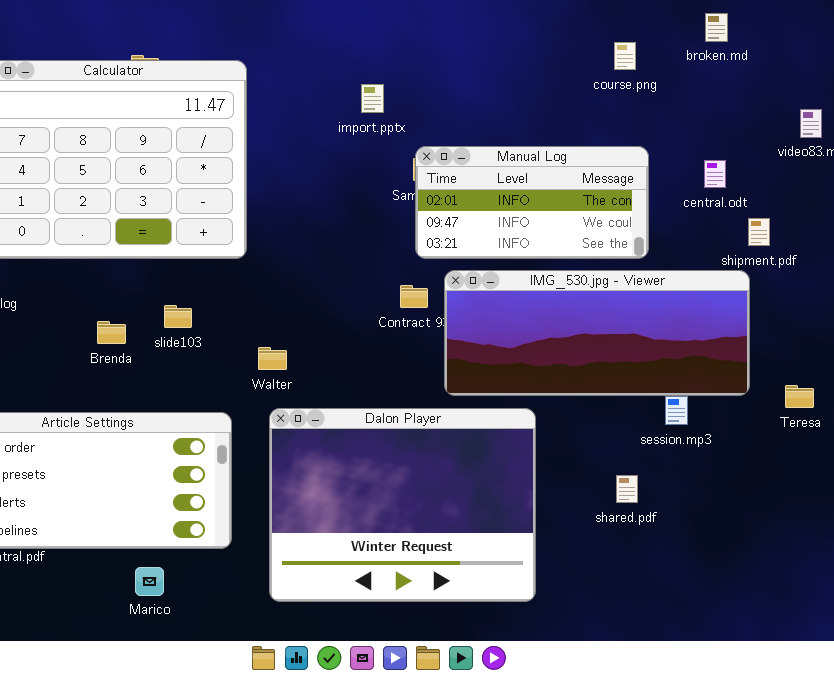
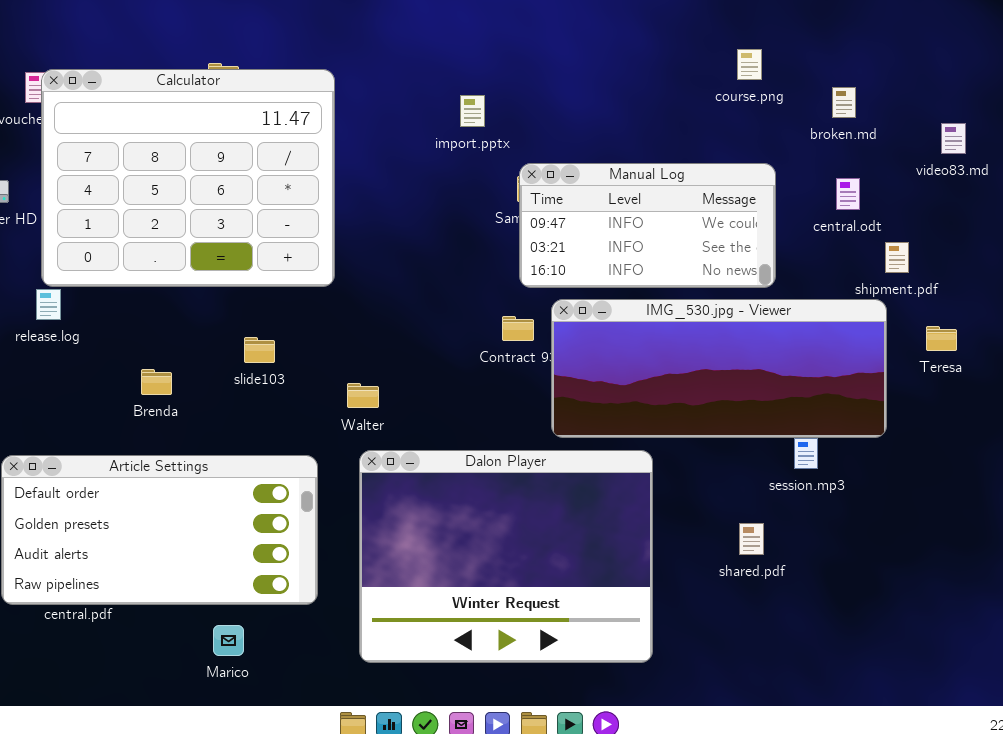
broken.md: [705,13,728,42] -> [832,87,856,118], moved
Manual Log: [415,146,649,259] -> [519,163,776,288], scrolled down 1 row
Brenda: [97,321,126,344] -> [141,369,172,395], moved
Teresa: [785,385,814,408] -> [926,326,957,351], moved

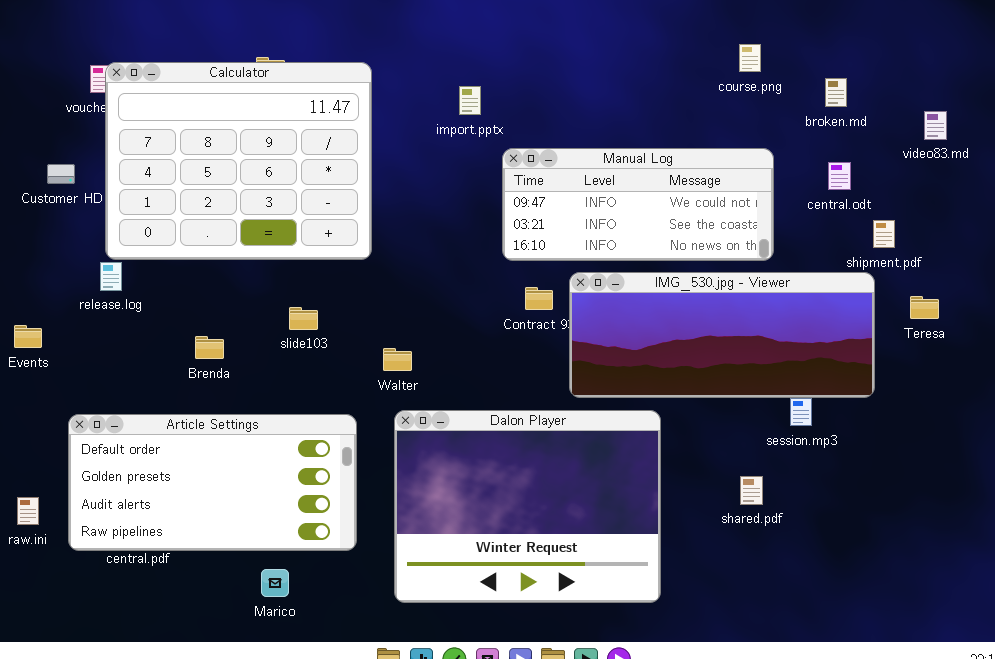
import.pptx: [460,95,485,127] -> [459,86,481,115], moved
Manual Log: [519,163,776,288] -> [502,148,774,261], resized

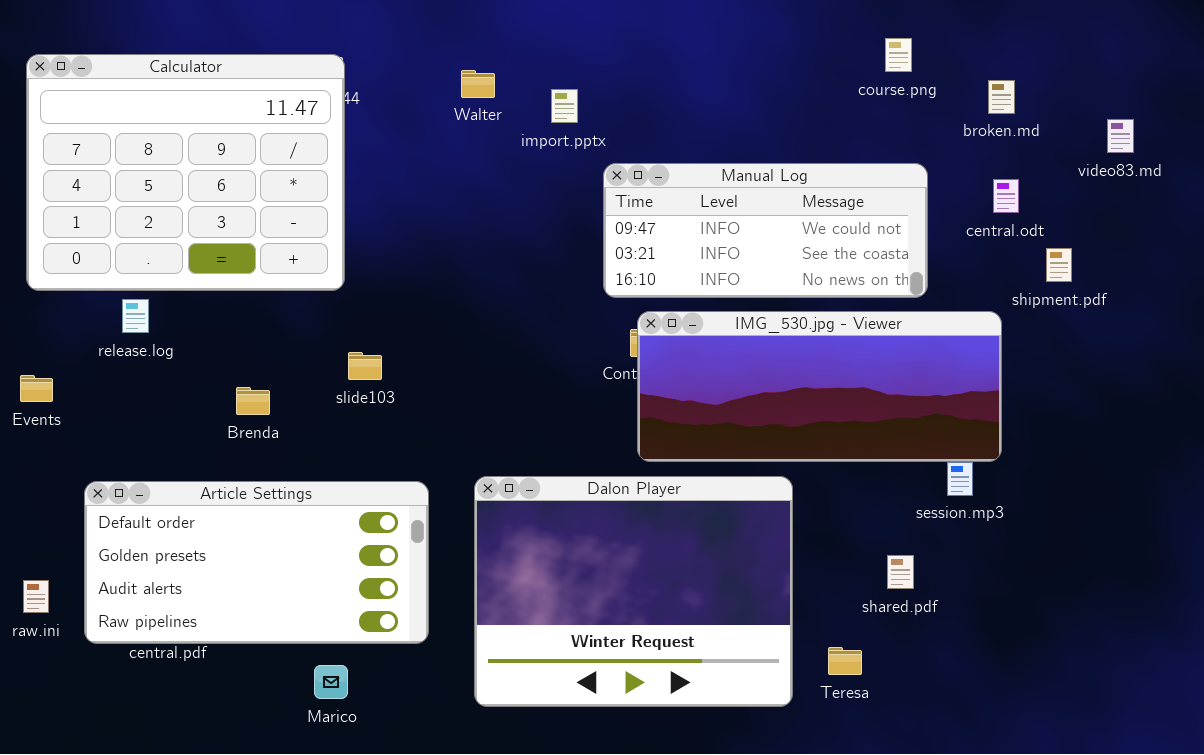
Calculator: [105,62,372,260] -> [26,54,345,291], moved
IMG_530.jpg - Viewer: [569,272,875,398] -> [637,311,1002,462], moved
Teresa: [910,296,939,319] -> [828,647,862,675], moved
Walter: [383,348,412,371] -> [461,70,495,98], moved

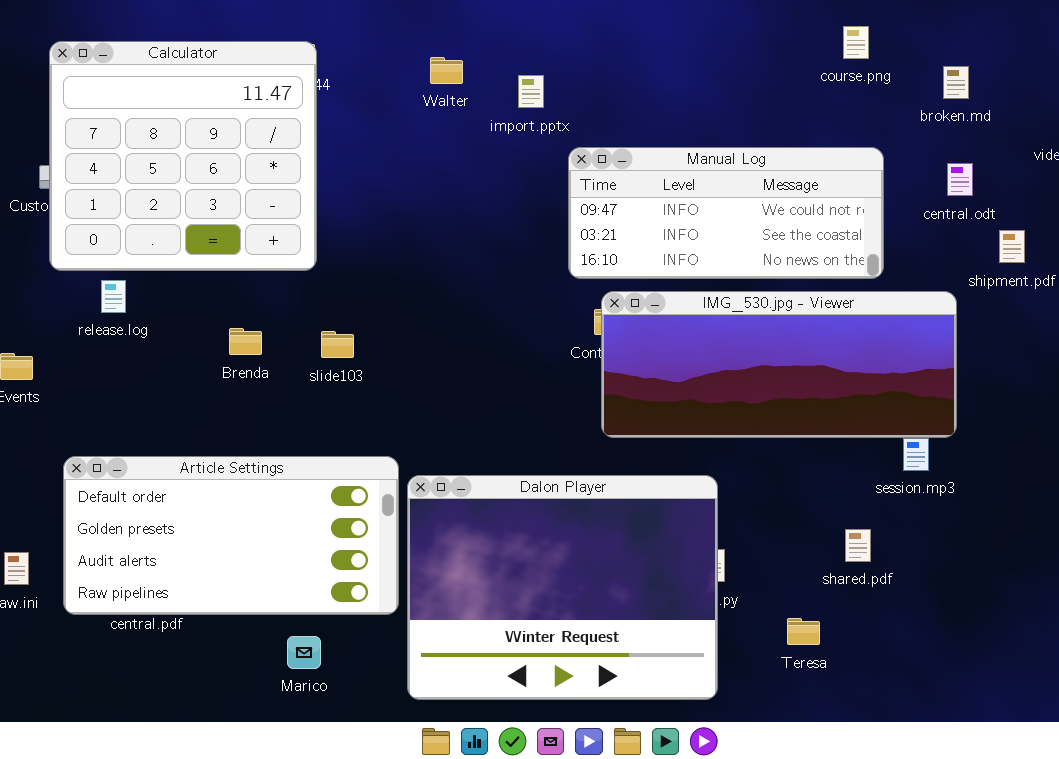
Calculator: [26,54,345,291] -> [49,41,317,271], resized
Brenda: [236,387,270,415] -> [229,328,262,355], moved
Dalon Player: [474,476,793,707] -> [407,475,718,700], moved

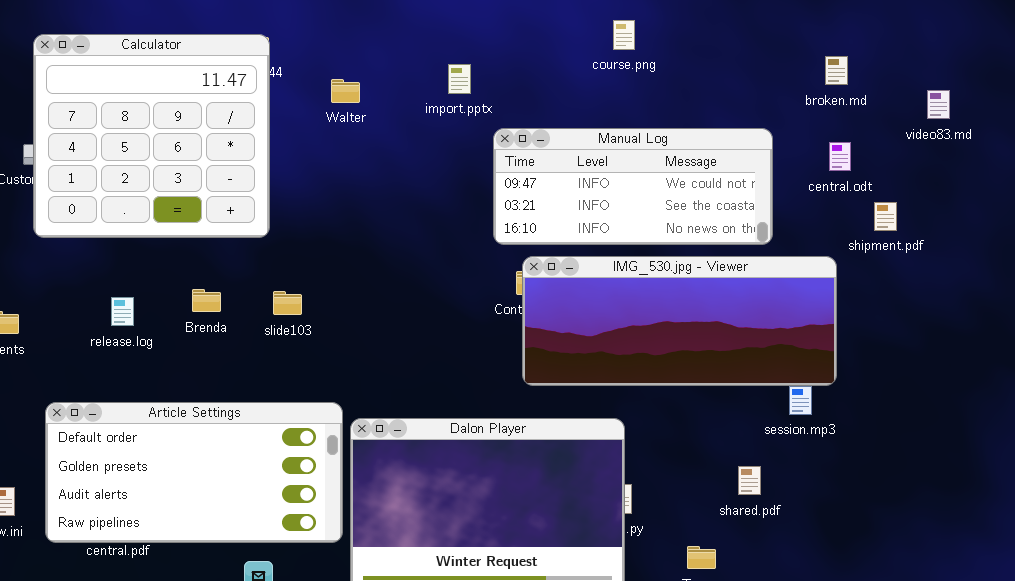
course.png: [843,26,869,59] -> [613,20,635,50], moved
Walter: [430,57,463,84] -> [331,79,360,103], moved
release.log: [101,280,126,313] -> [111,297,134,326], moved

